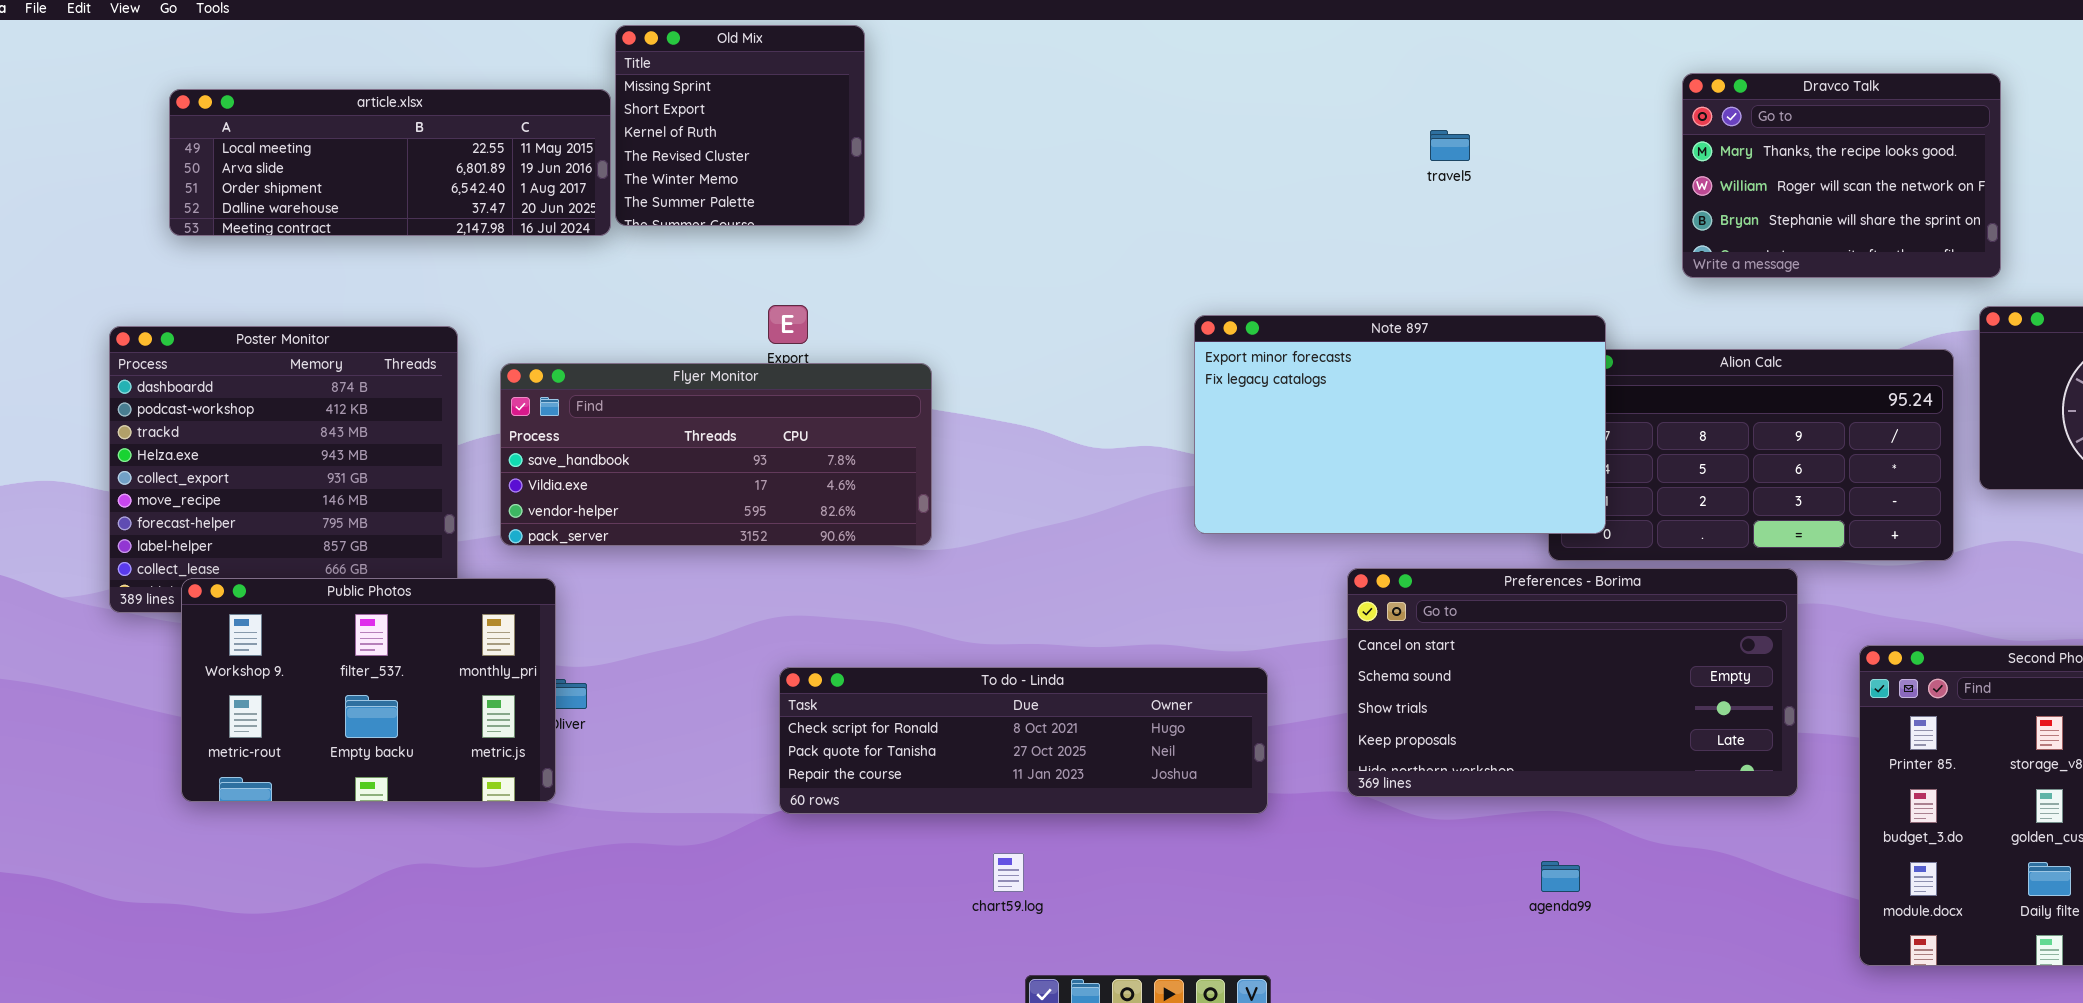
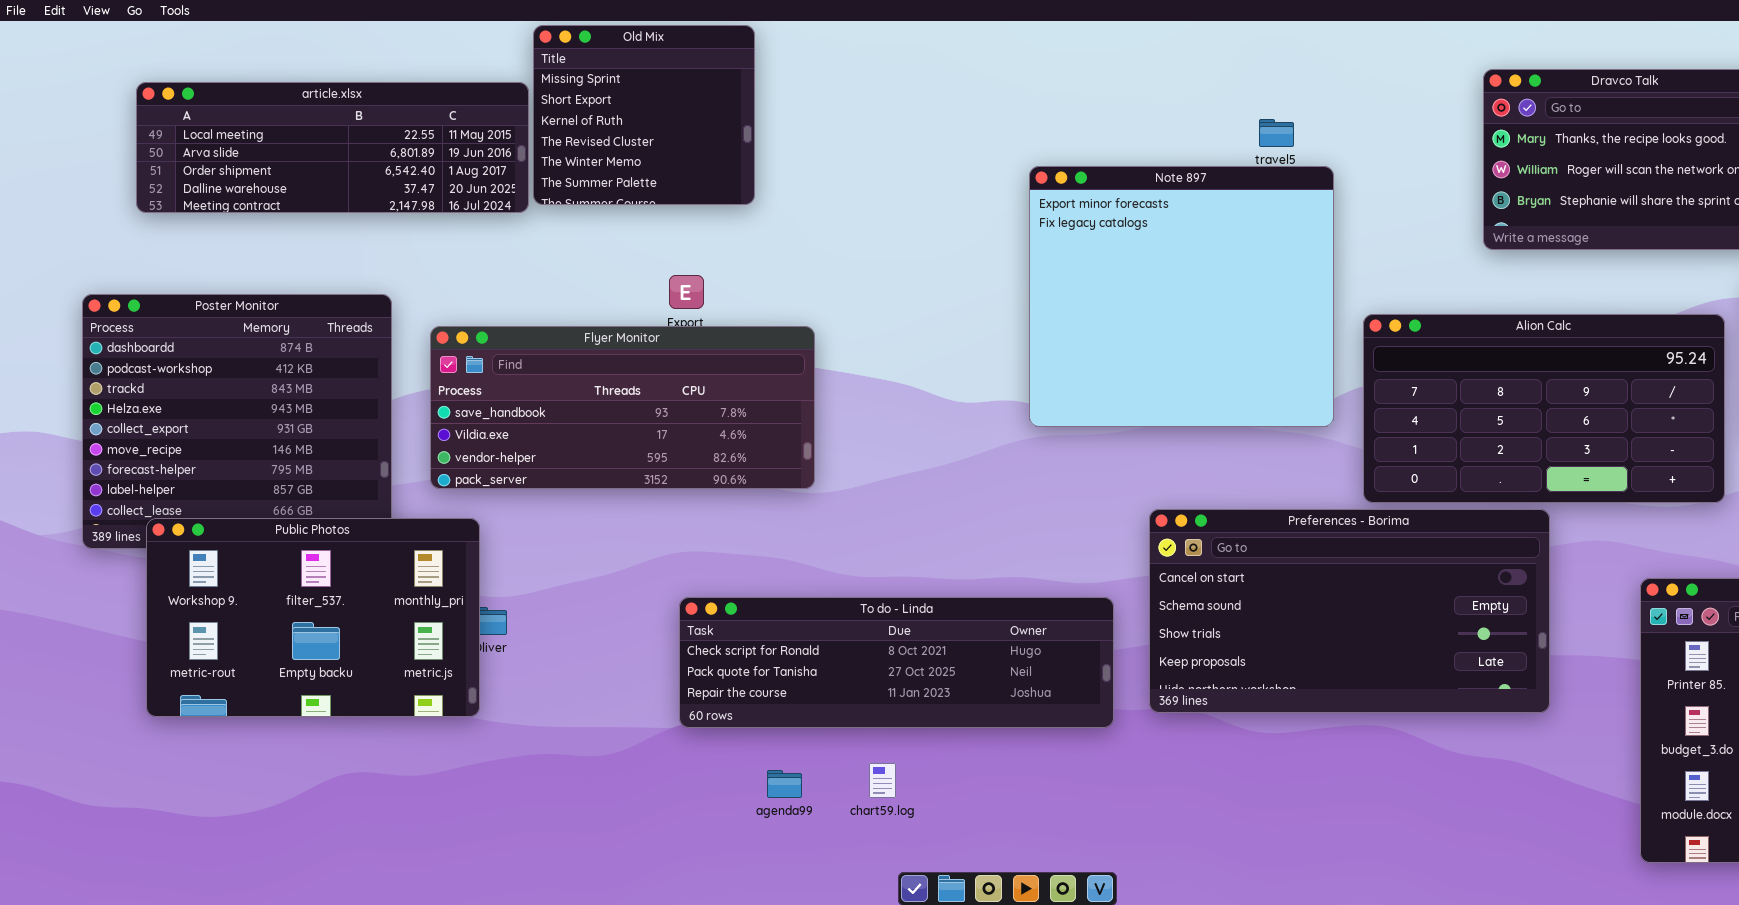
Note 897: [1194,315,1606,534] -> [1029,166,1334,427], moved, resized
Preferences - Borima: [1347,568,1798,797] -> [1149,509,1550,713], moved
agenda99: [1541,861,1580,892] -> [767,770,802,798], moved

